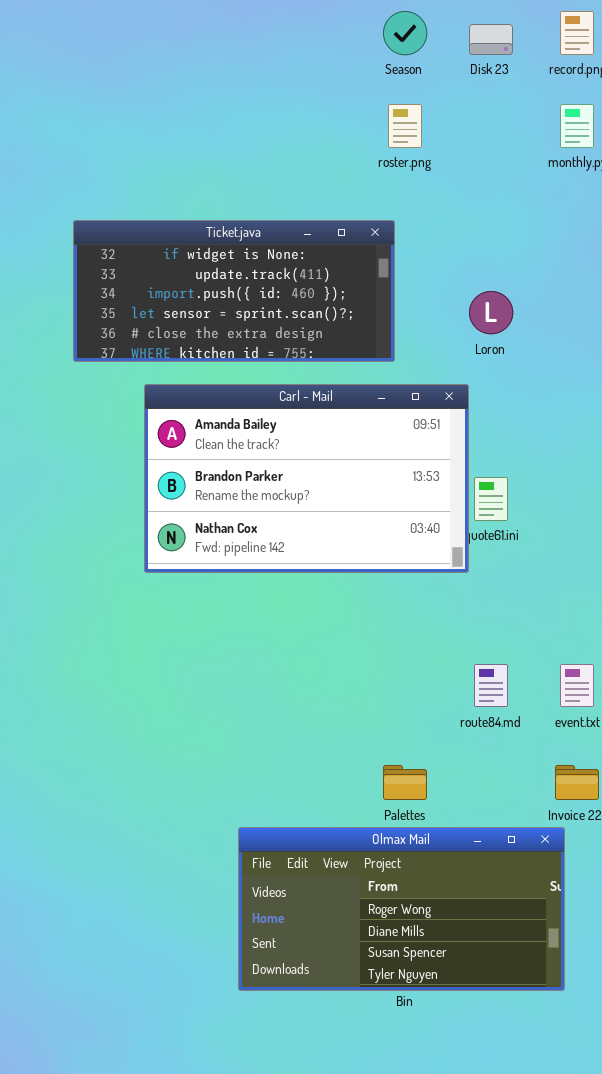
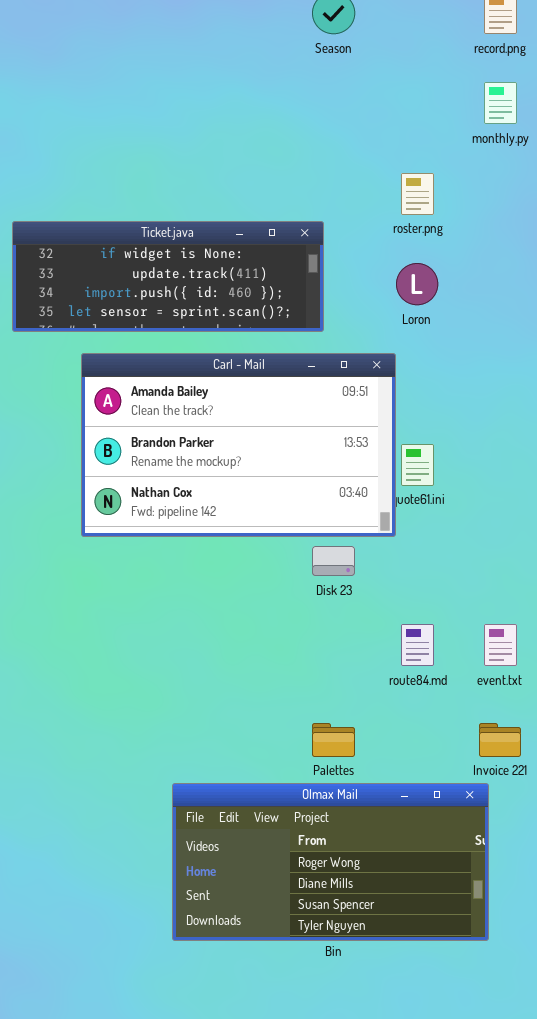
Disk 23: [469,24,513,55] -> [312,546,355,576], moved
roster.png: [388,104,422,148] -> [401,173,434,215], moved
Ticket.java: [73,220,395,362] -> [12,221,324,332], resized

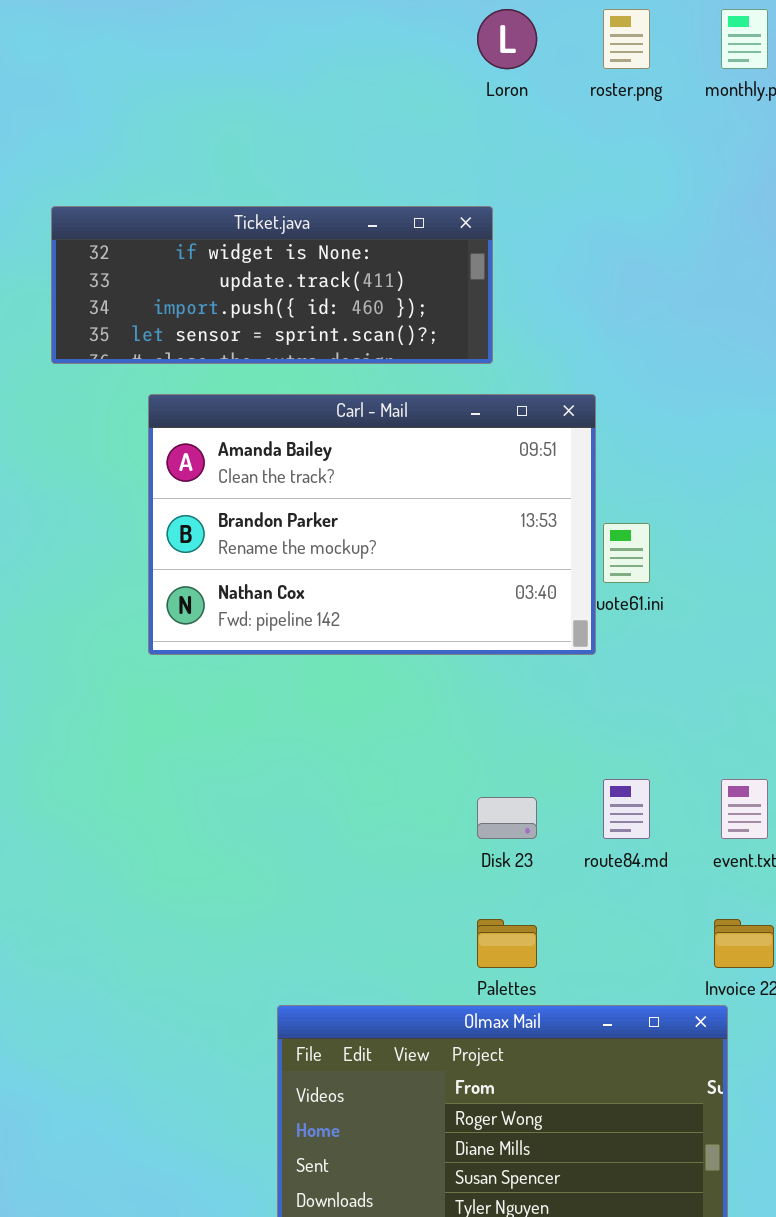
roster.png: [401,173,434,215] -> [603,9,650,69], moved
Loron: [396,263,438,305] -> [477,9,537,69], moved
Disk 23: [312,546,355,576] -> [477,797,537,839], moved

